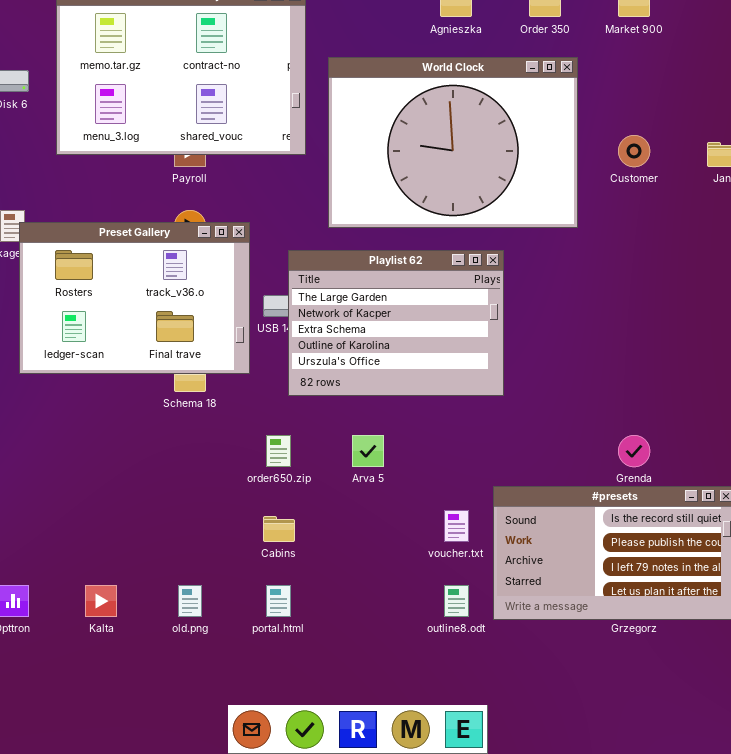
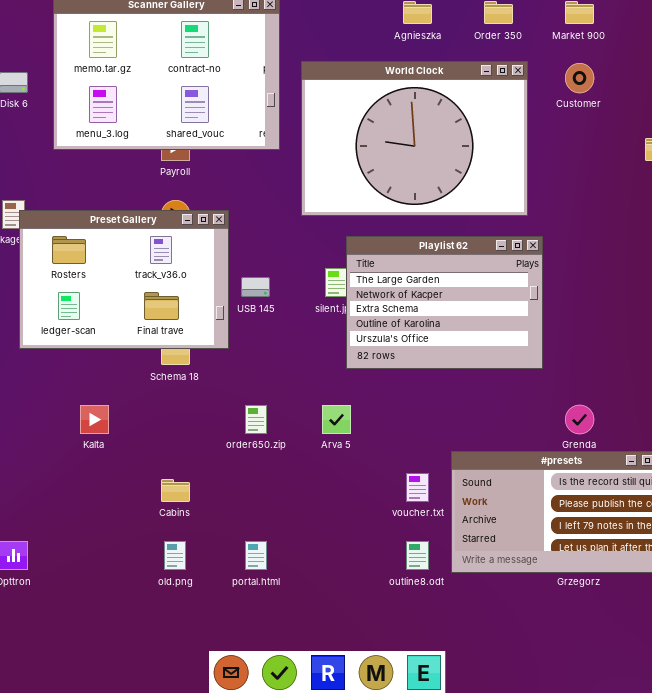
Customer: [618,135,650,167] -> [565,63,594,93], moved
Playlist 62: [288,250,504,396] -> [346,236,543,369], moved
Cabins: [263,516,295,542] -> [161,479,190,502], moved
Kalta: [85,585,117,617] -> [80,405,109,434], moved

